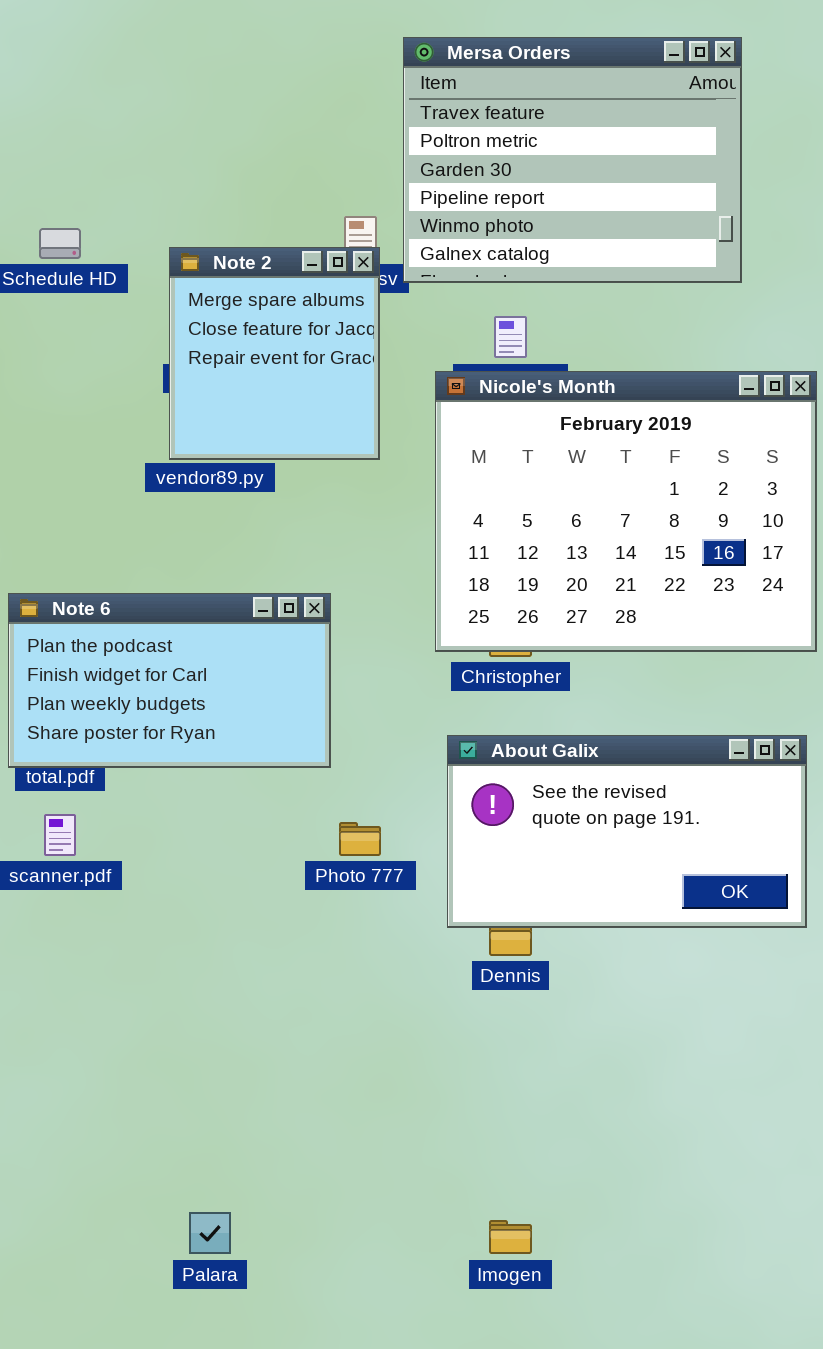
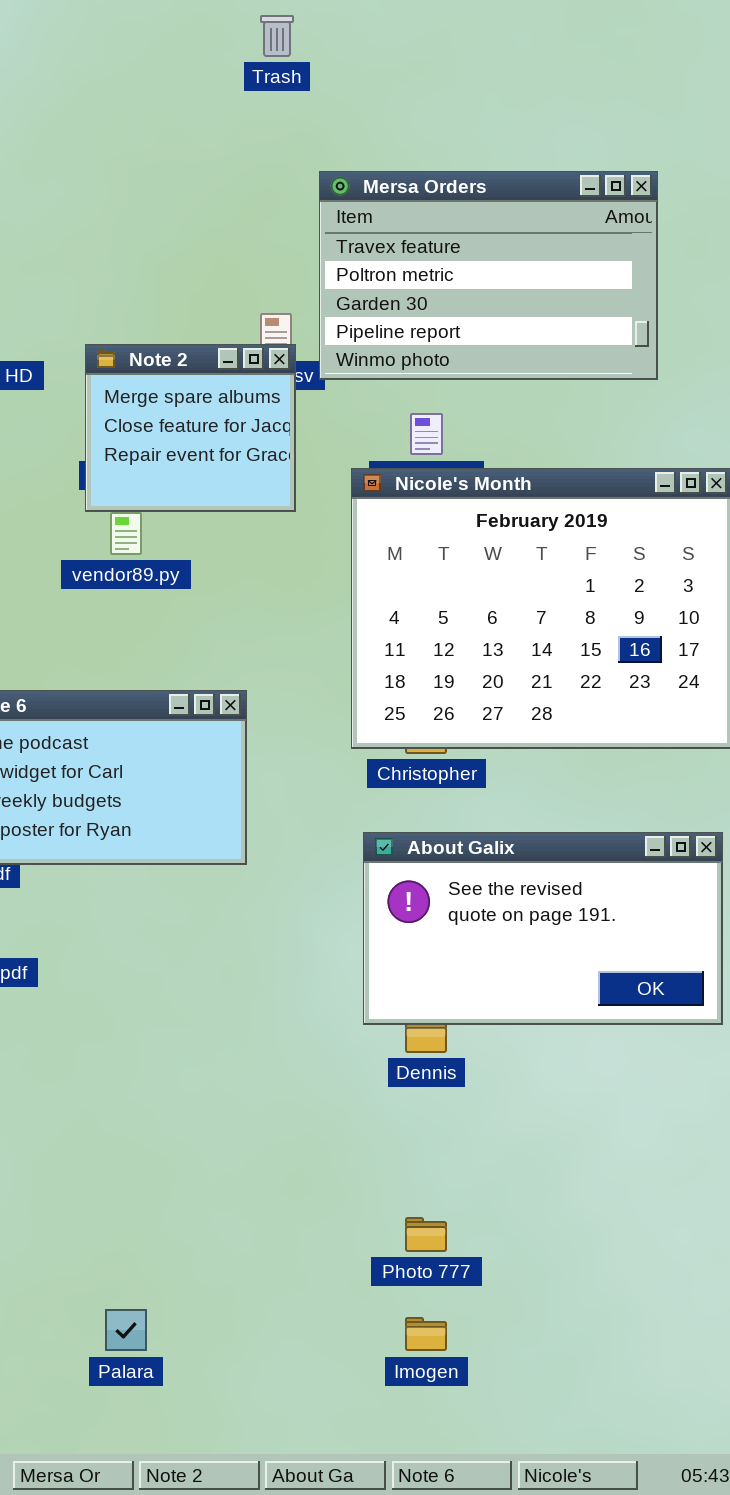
Mersa Orders: [403,37,742,283] -> [319,171,658,380], resized
Note 2: [169,247,380,460] -> [85,344,296,512], resized
Photo 777: [339,822,381,856] -> [405,1217,447,1252], moved

